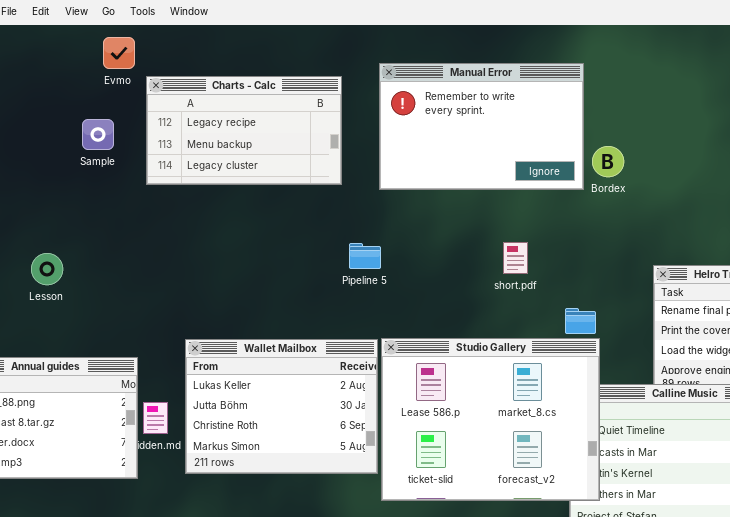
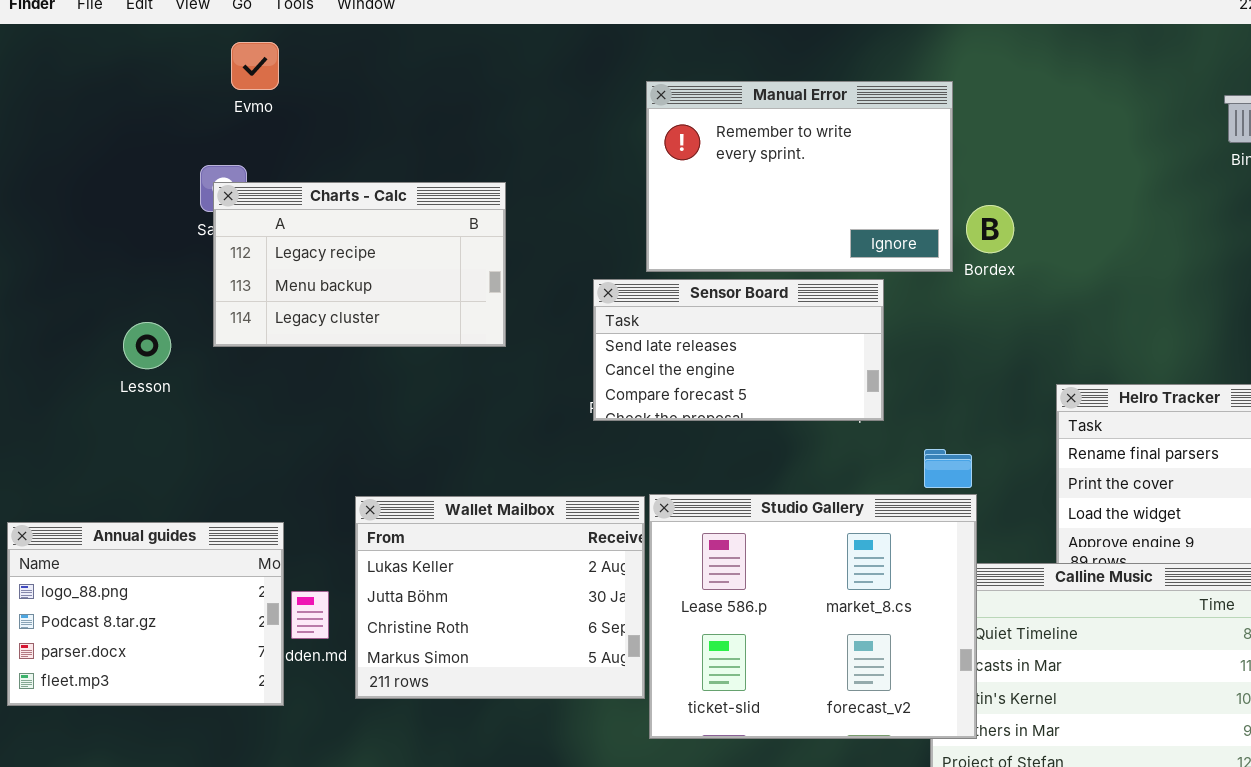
Charts - Calc: [146,76,342,185] -> [213,182,506,347], moved
Sensor Board: none -> [593,279,884,421], opened
Lesson: [31,253,63,285] -> [123,322,171,369], moved

